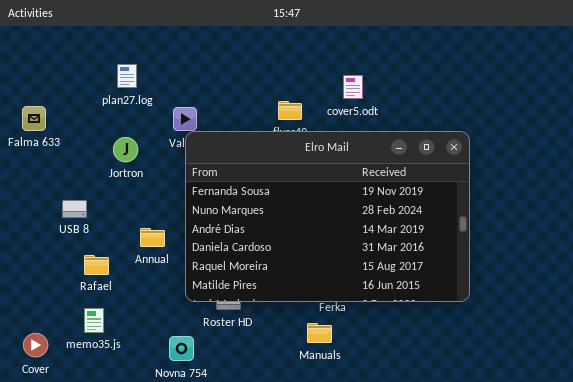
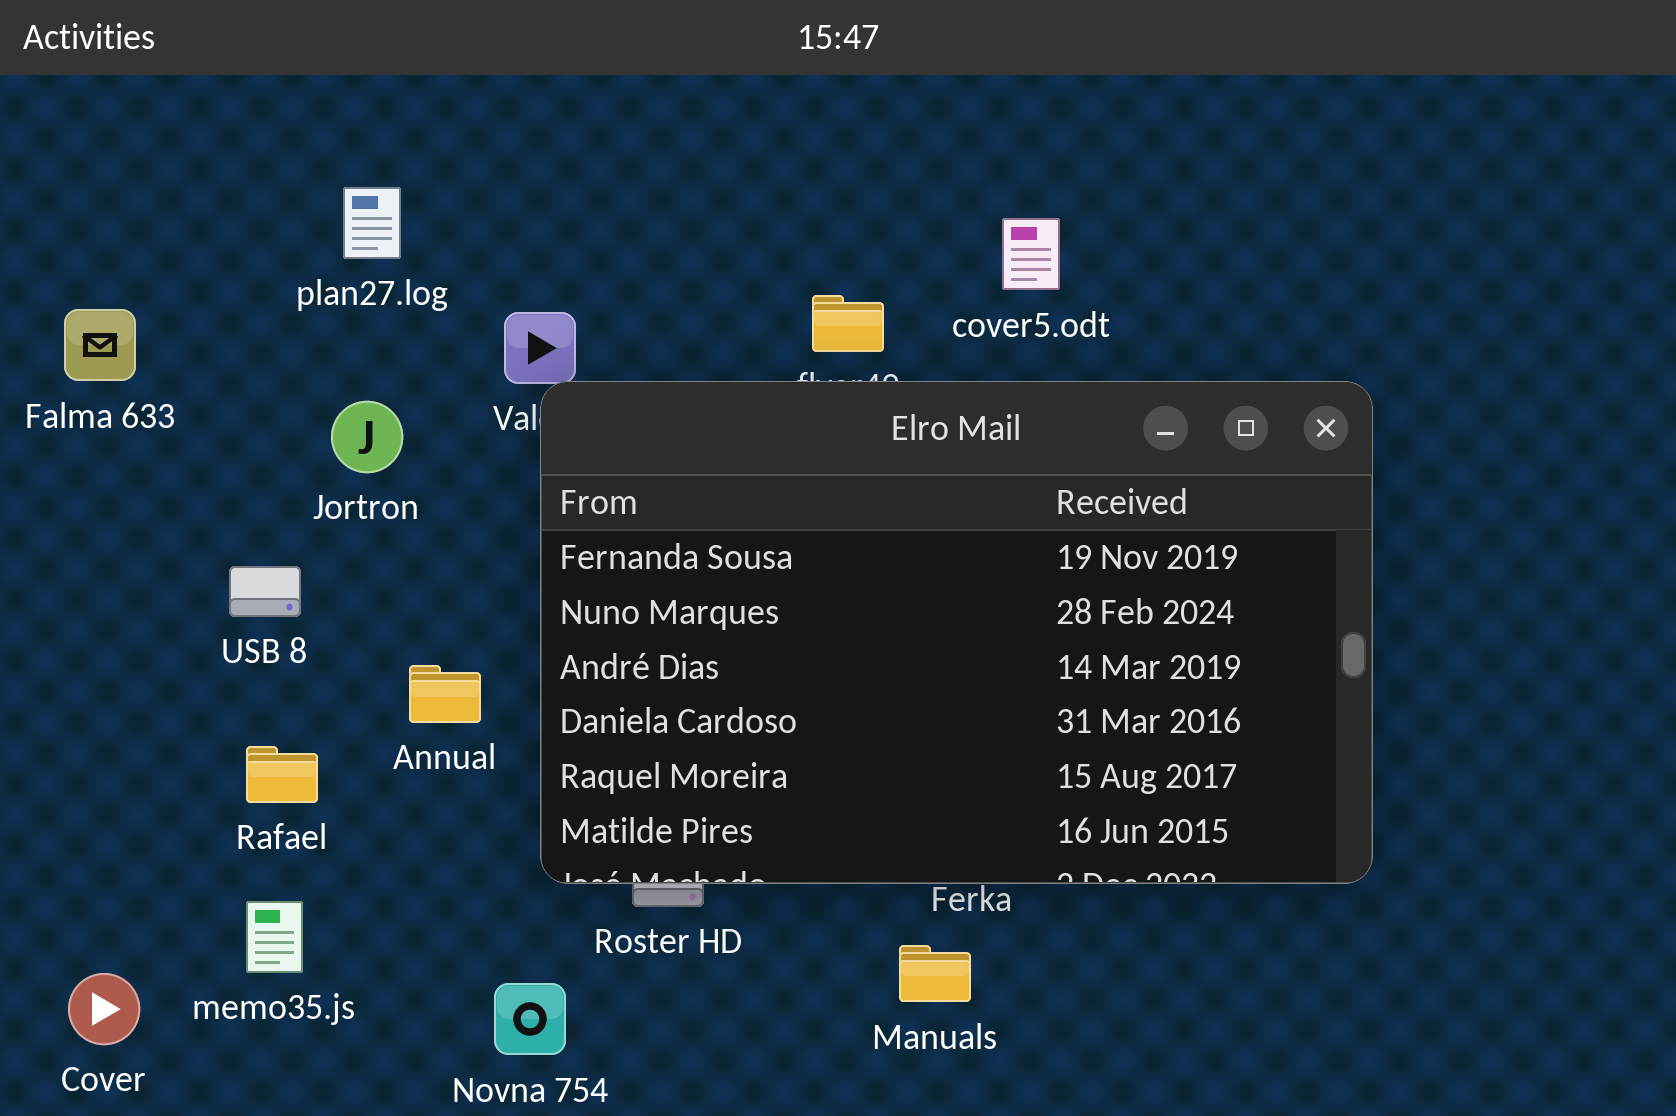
USB 8: [62,200,87,218] -> [229,566,301,617], moved

